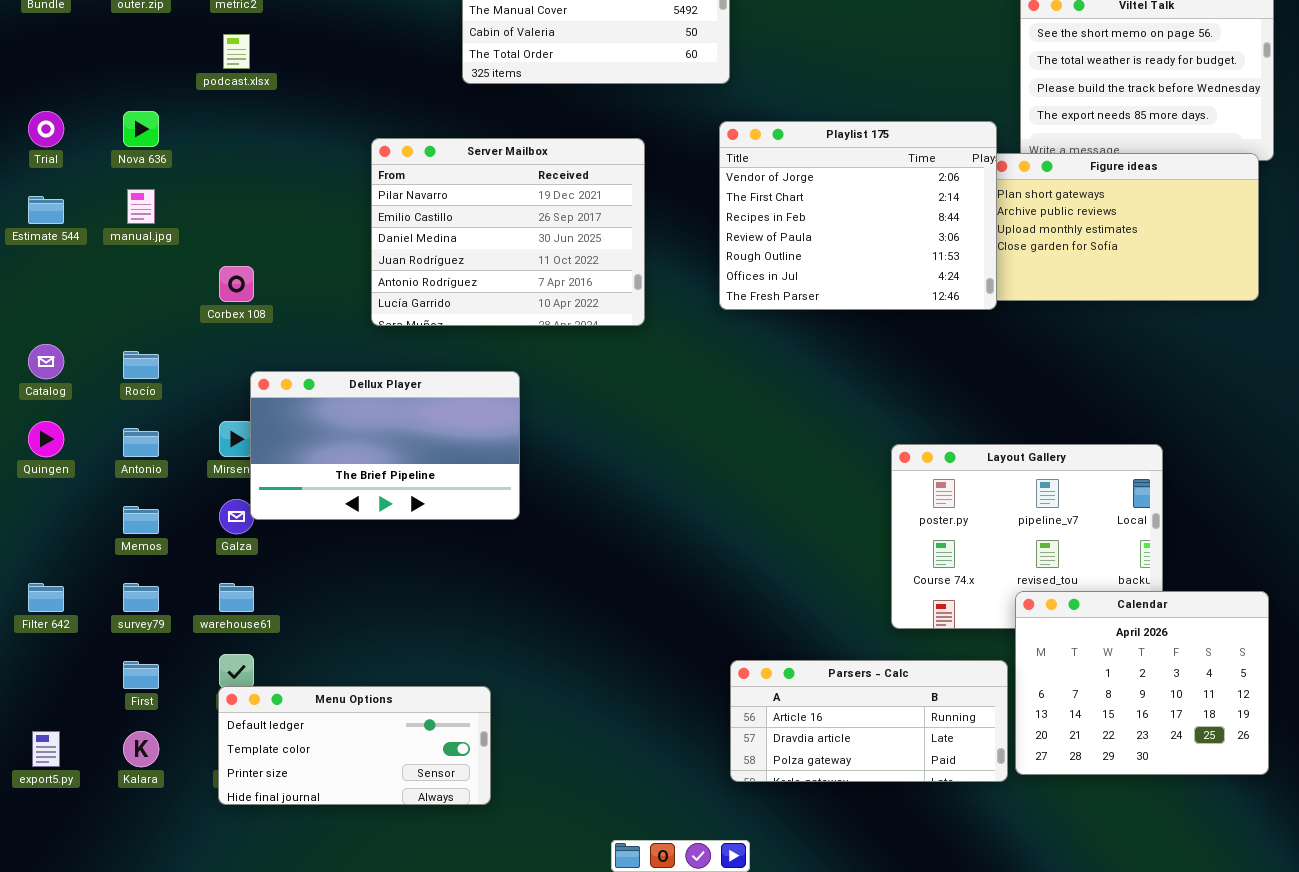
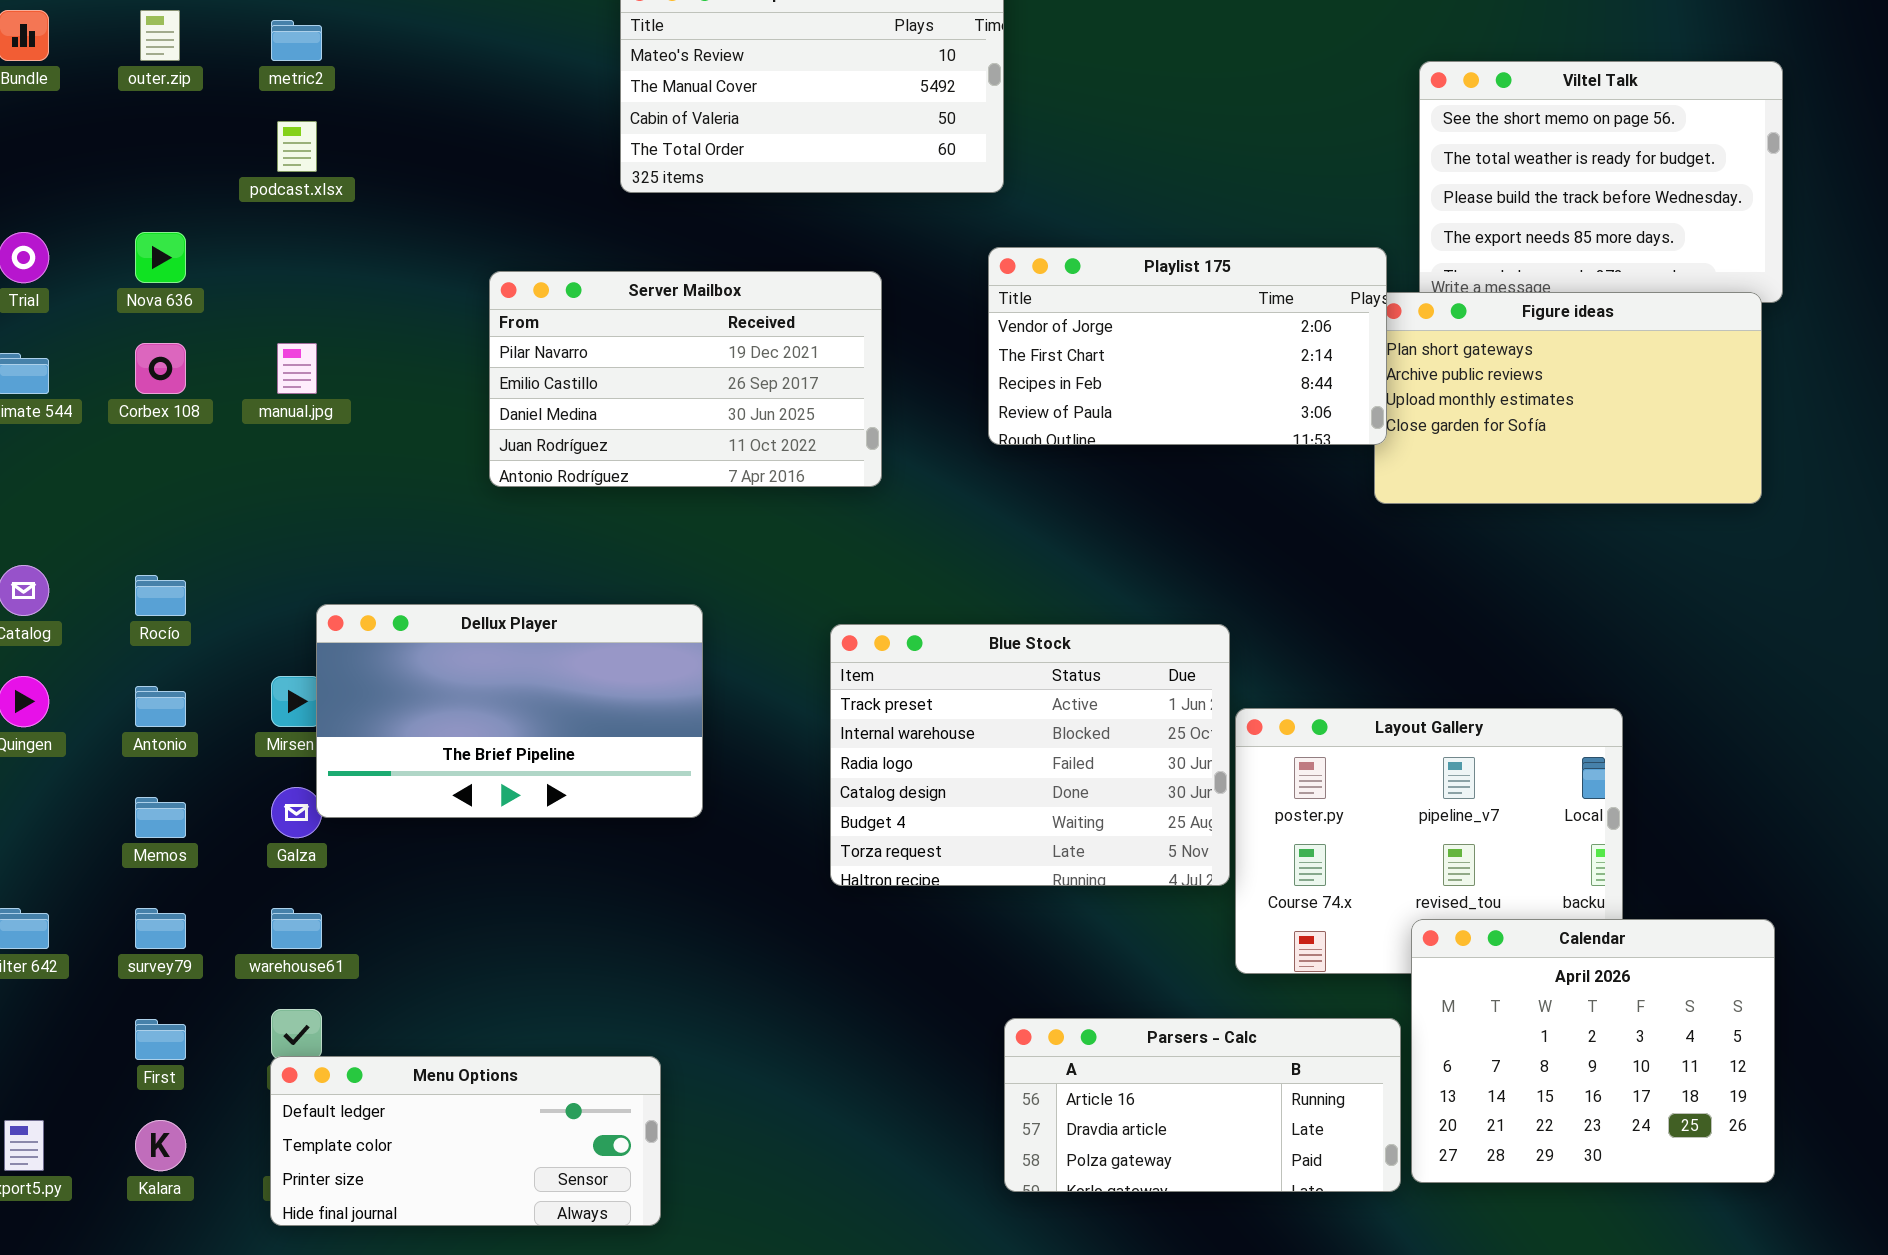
Playlist 175: [719,121,997,310] -> [988,247,1387,445], resized
Server Mailbox: [371,138,645,326] -> [489,271,882,487], resized
manual.jpg: [127,189,155,224] -> [277,343,317,394], moved
Corbex 108: [219,266,254,302] -> [135,343,186,394], moved
Blue Stock: none -> [830,624,1230,886], opened

